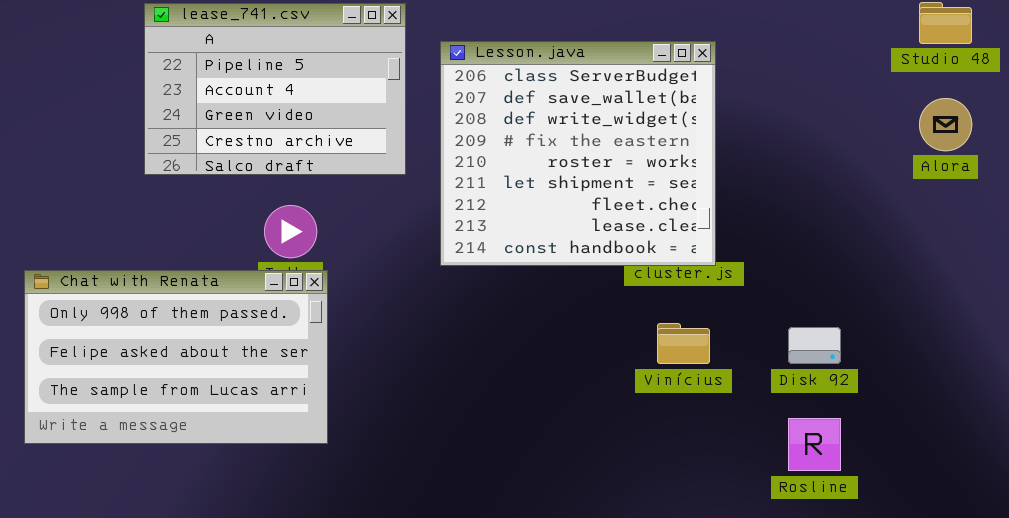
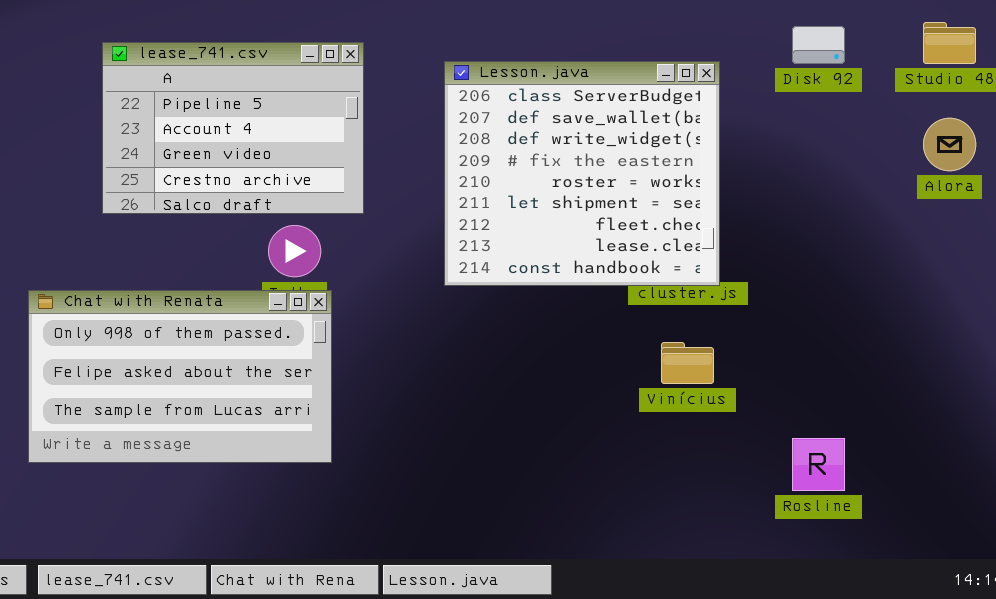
lease_741.csv: [144,3,406,175] -> [102,42,364,214], moved
Disk 92: [788,327,841,364] -> [792,26,845,64], moved

